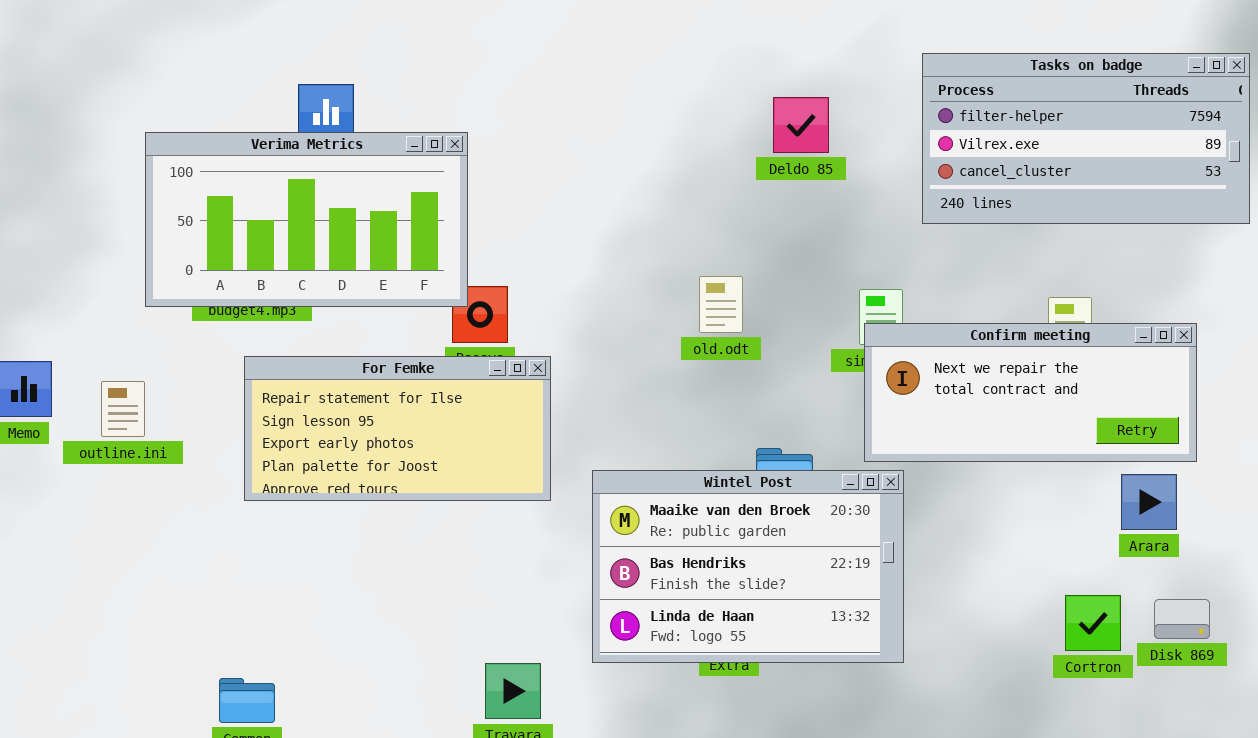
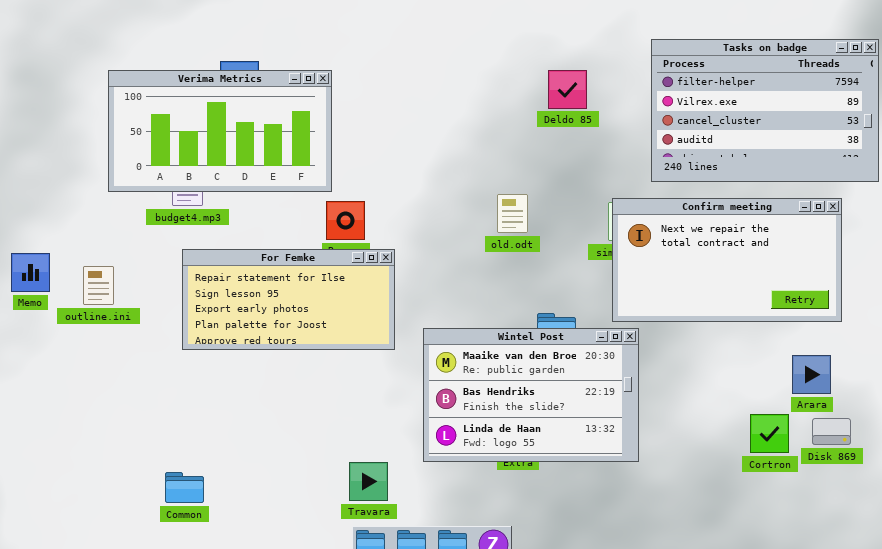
Tasks on badge: [922,53,1250,224] -> [651,39,879,182], resized
Verima Metrics: [145,132,468,307] -> [108,70,332,192], moved
Confirm meeting: [864,323,1197,462] -> [612,198,842,322], resized
Arara: [1121,474,1177,530] -> [792,355,831,394], moved

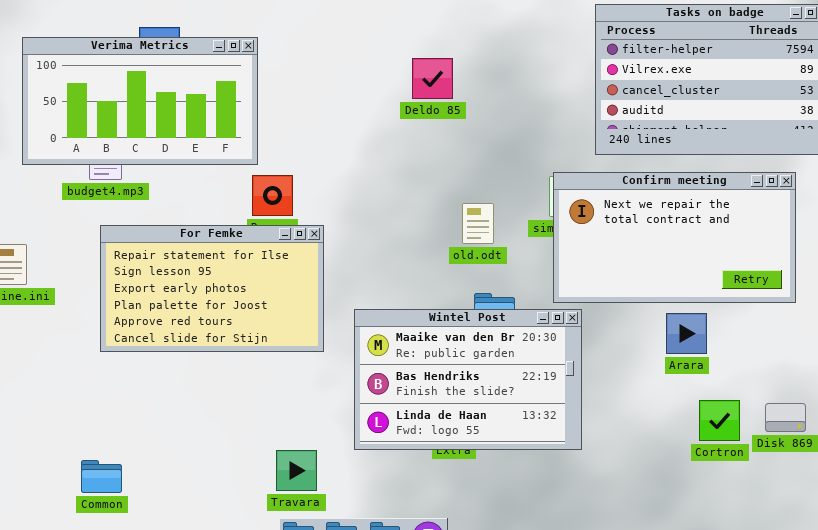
Deldo 85: [548,70,587,109] -> [412,58,453,99], moved
old.odt: [497,194,528,233] -> [462,203,494,244], moved
For Femke: [182,249,395,350] -> [100,225,324,352], resized
Arara: [792,355,831,394] -> [666,313,707,354], moved

